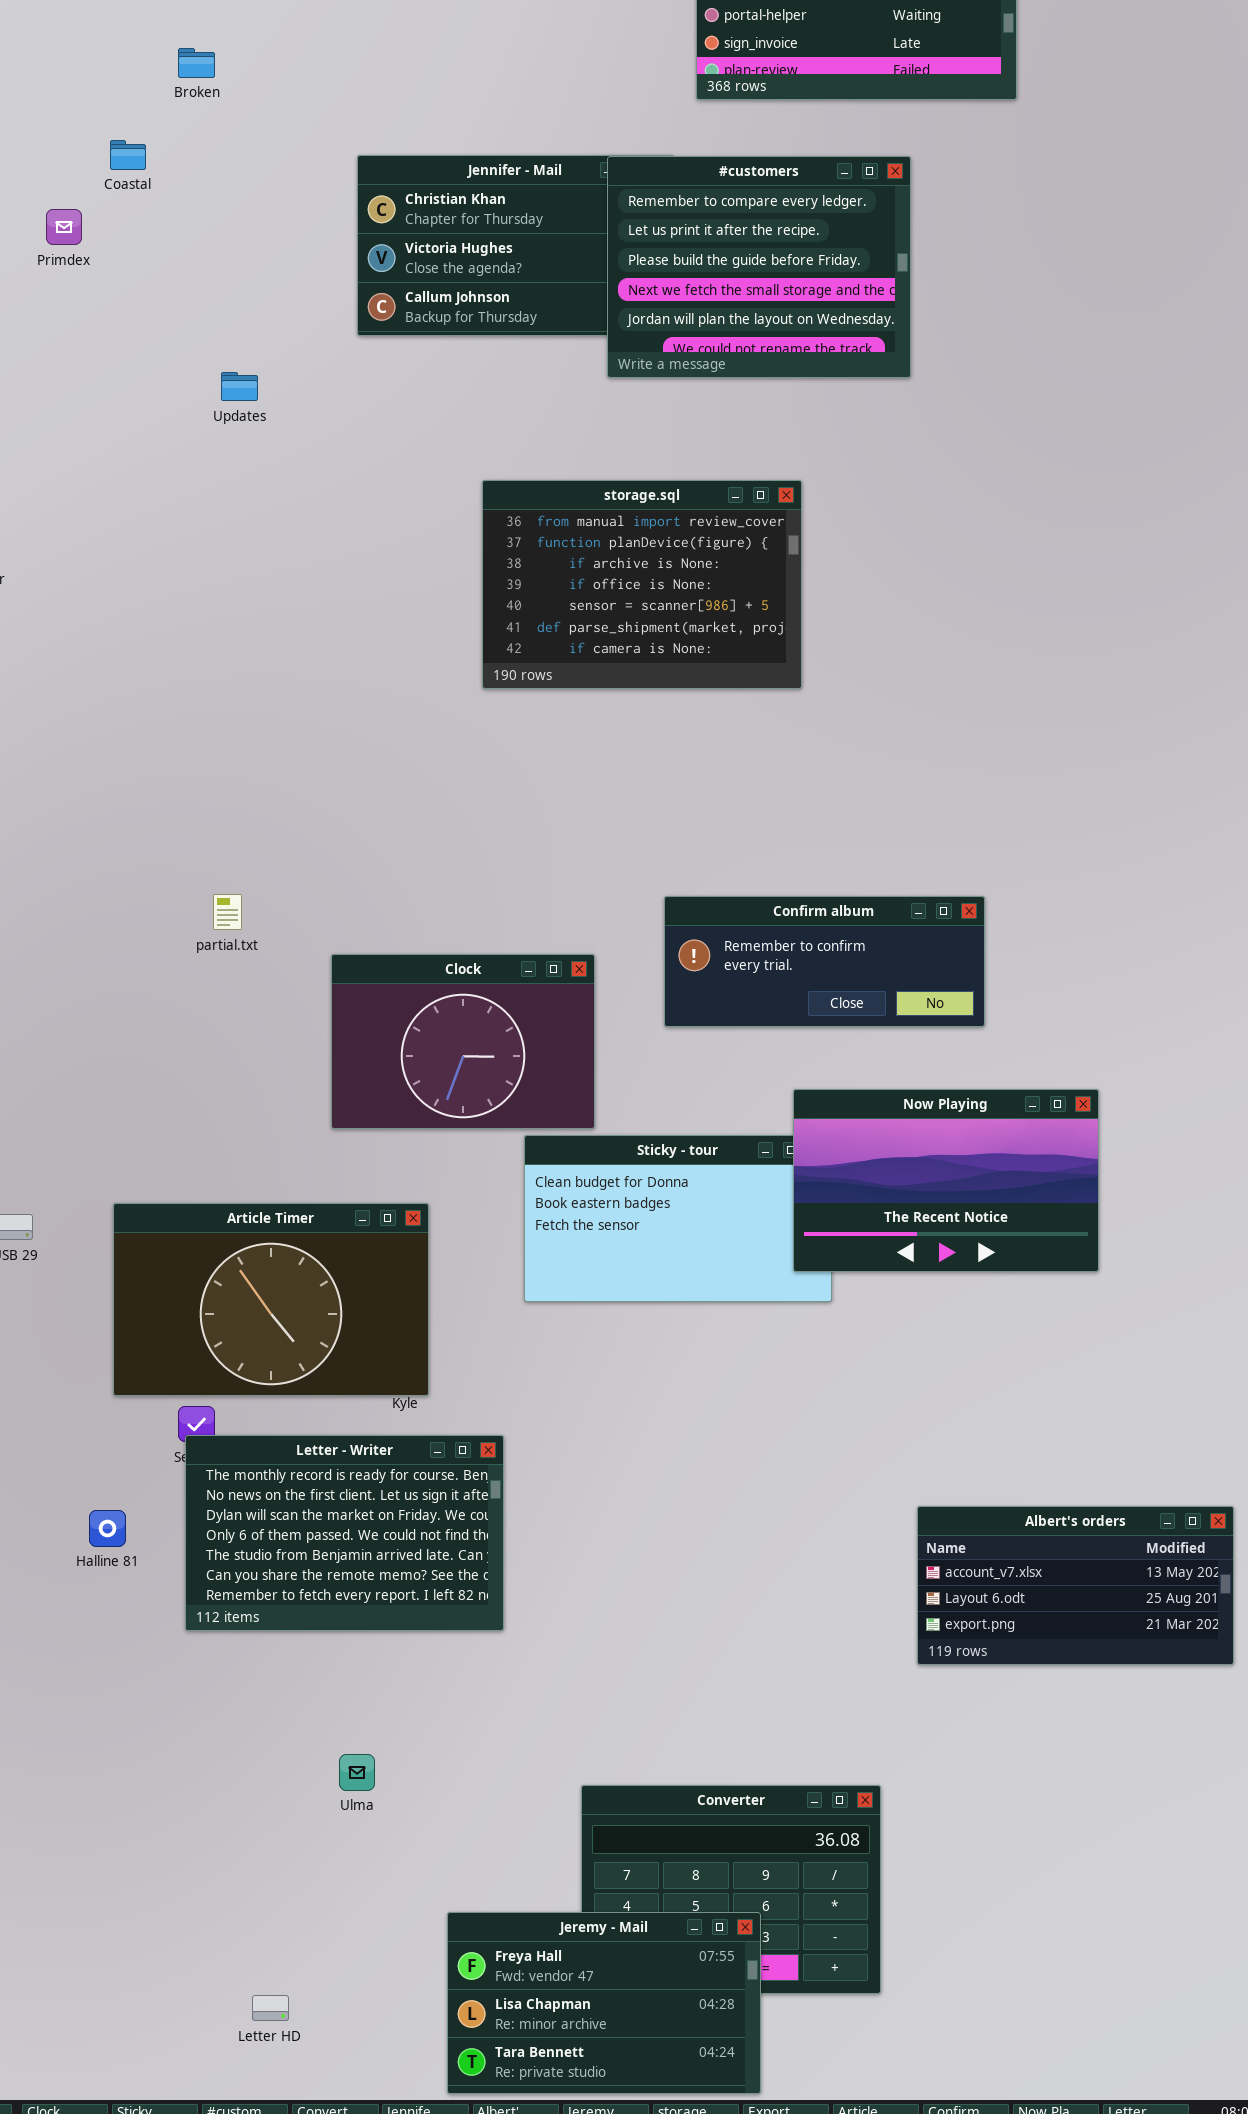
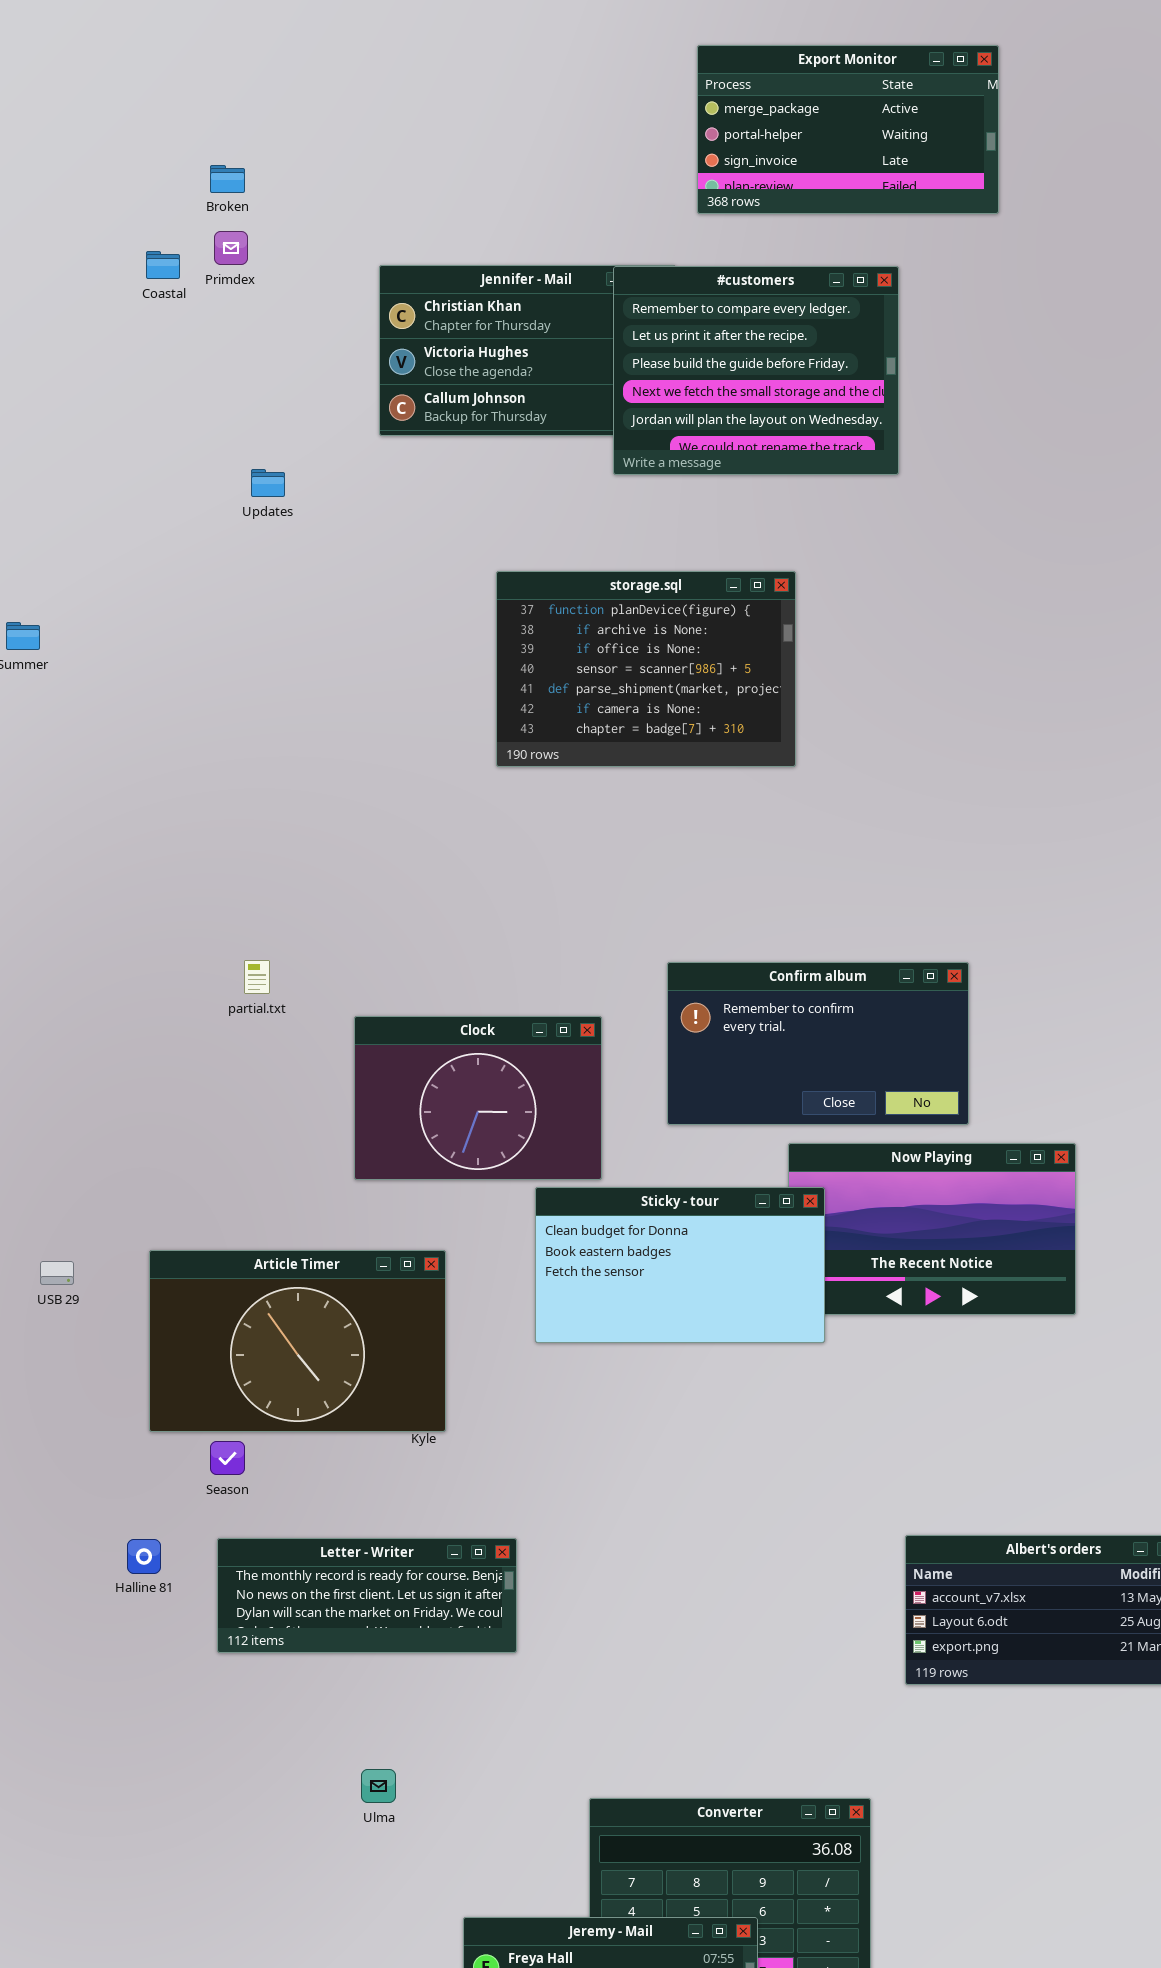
Primdex: [46,209,82,245] -> [214,231,248,265], moved
storage.sql: [482,480,802,689] -> [496,571,796,767], scrolled down 1 row
Confirm album: [664,896,985,1027] -> [667,962,969,1125], resized
Sticky - tour: [524,1135,832,1302] -> [535,1187,825,1343], raised
Letter - Writer: [185,1435,504,1631] -> [217,1538,517,1653], resized

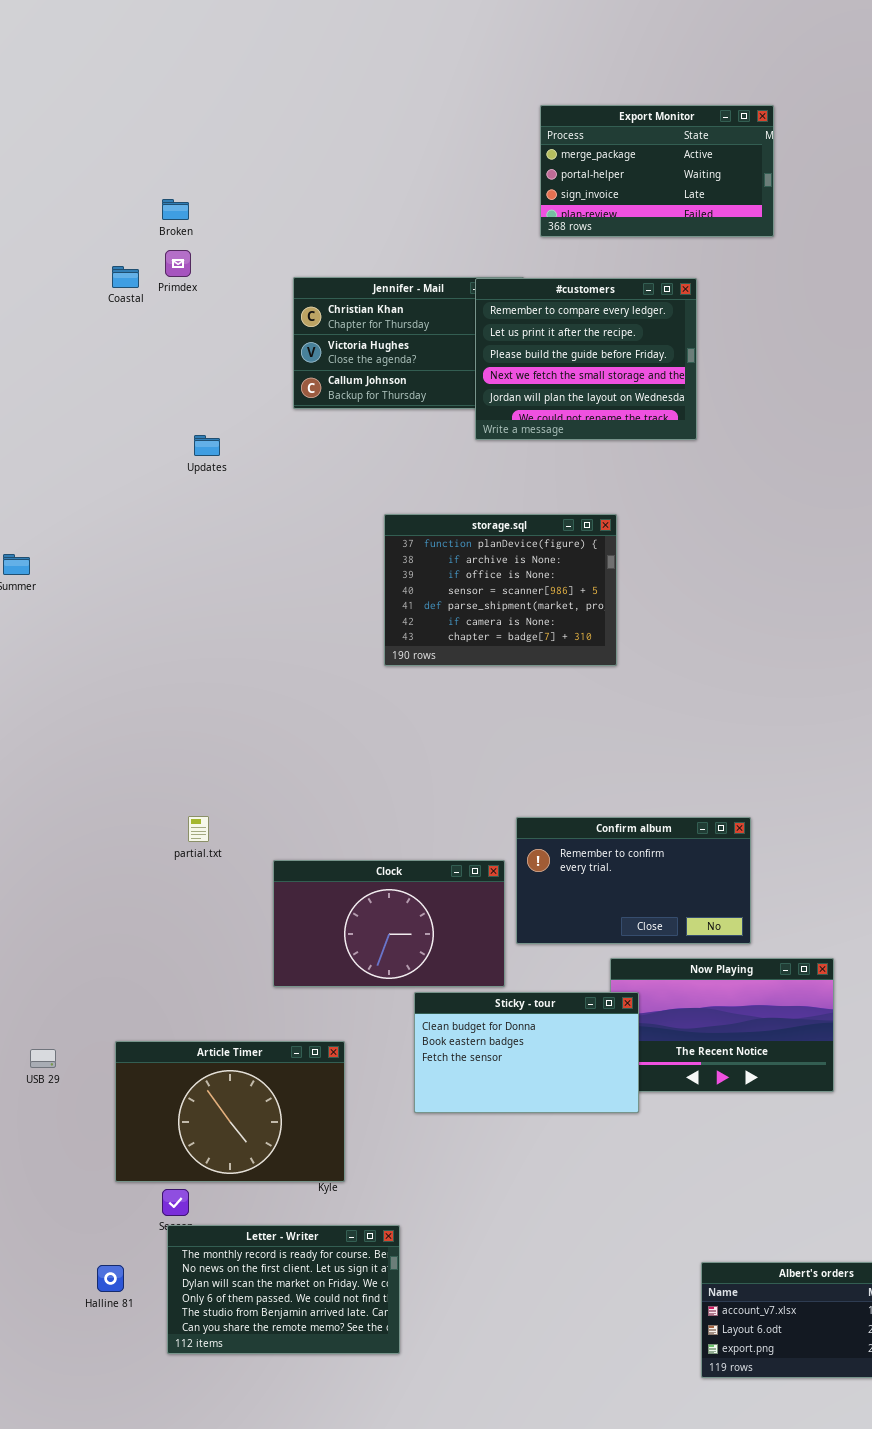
Clock: [354,1016,602,1180] -> [273,860,505,987], resized
Letter - Writer: [217,1538,517,1653] -> [167,1225,400,1354], resized

